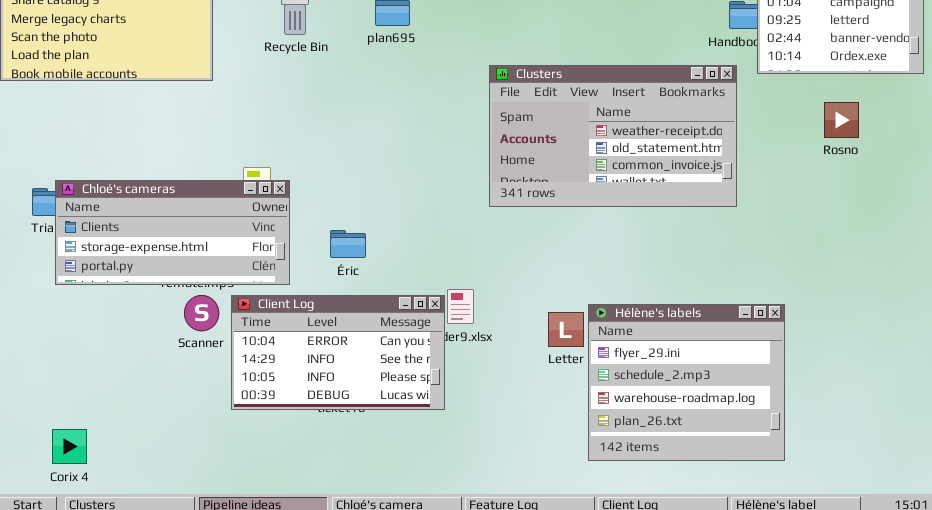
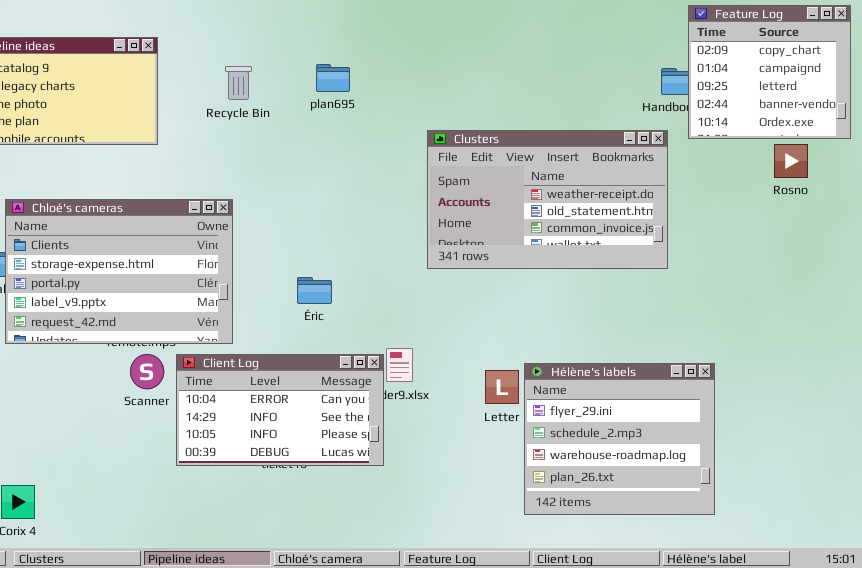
Rosno: [824,102,859,138] -> [774,144,808,178], moved
Chloé's cameras: [55,180,290,285] -> [5,199,233,344], resized
Éric: [330,230,366,258] -> [297,277,332,304], moved

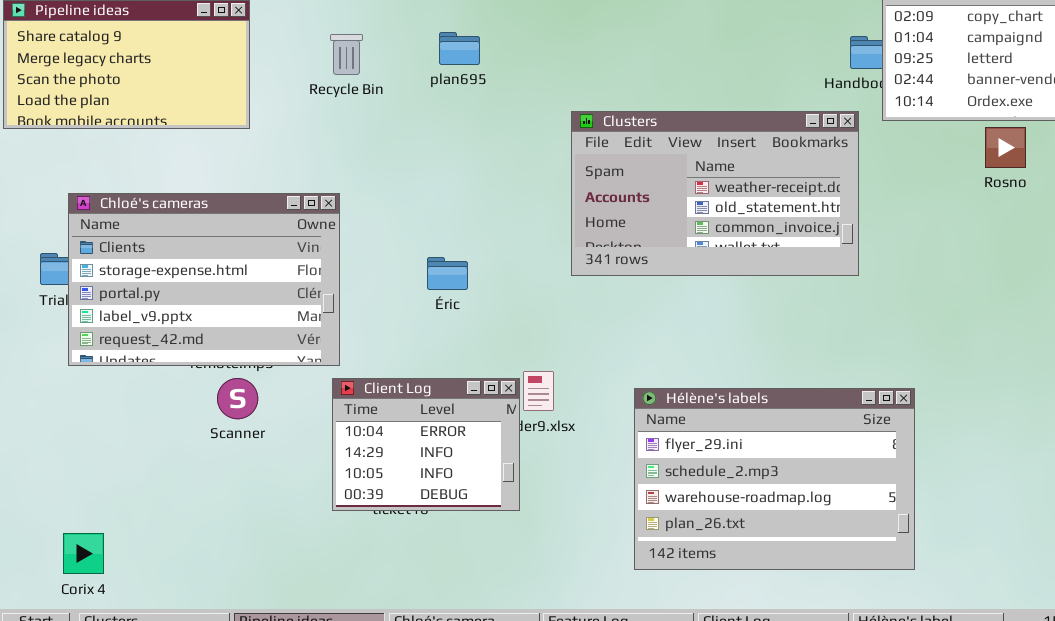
Éric: [297,277,332,304] -> [427,257,468,290], moved
Client Log: [176,354,384,466] -> [332,378,520,511], resized
Hélène's labels: [524,363,715,515] -> [634,388,915,570], resized

